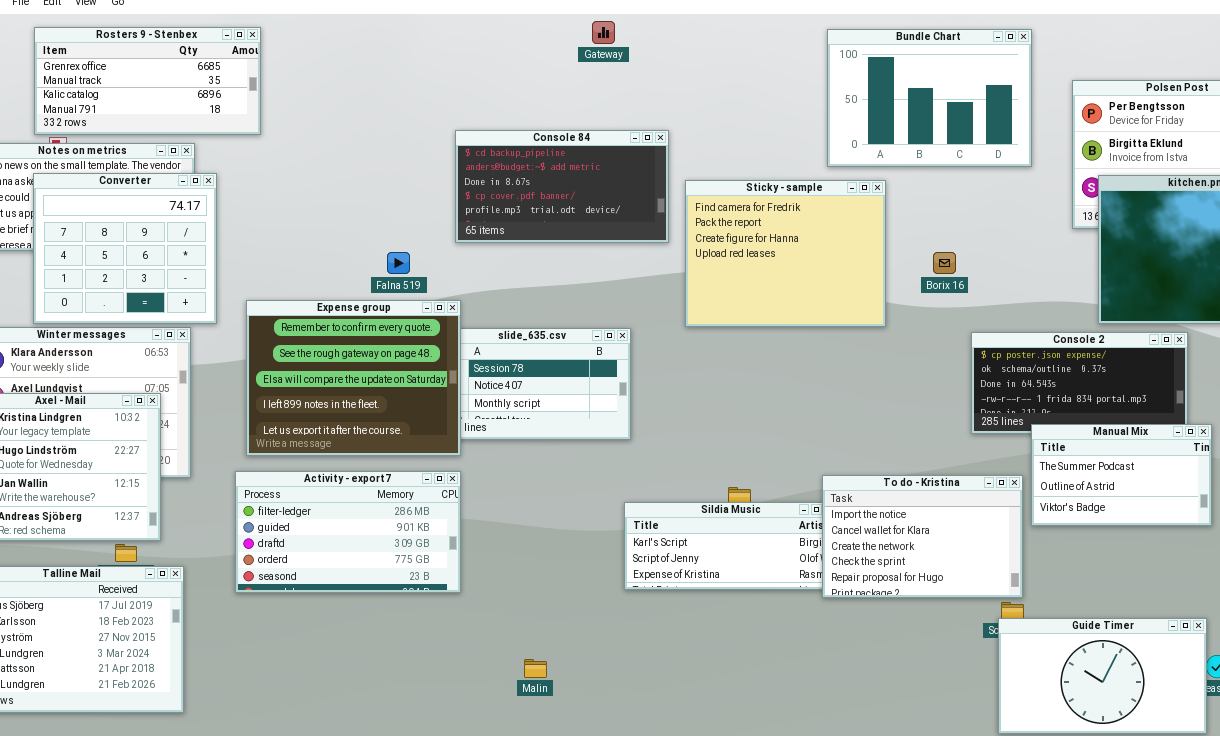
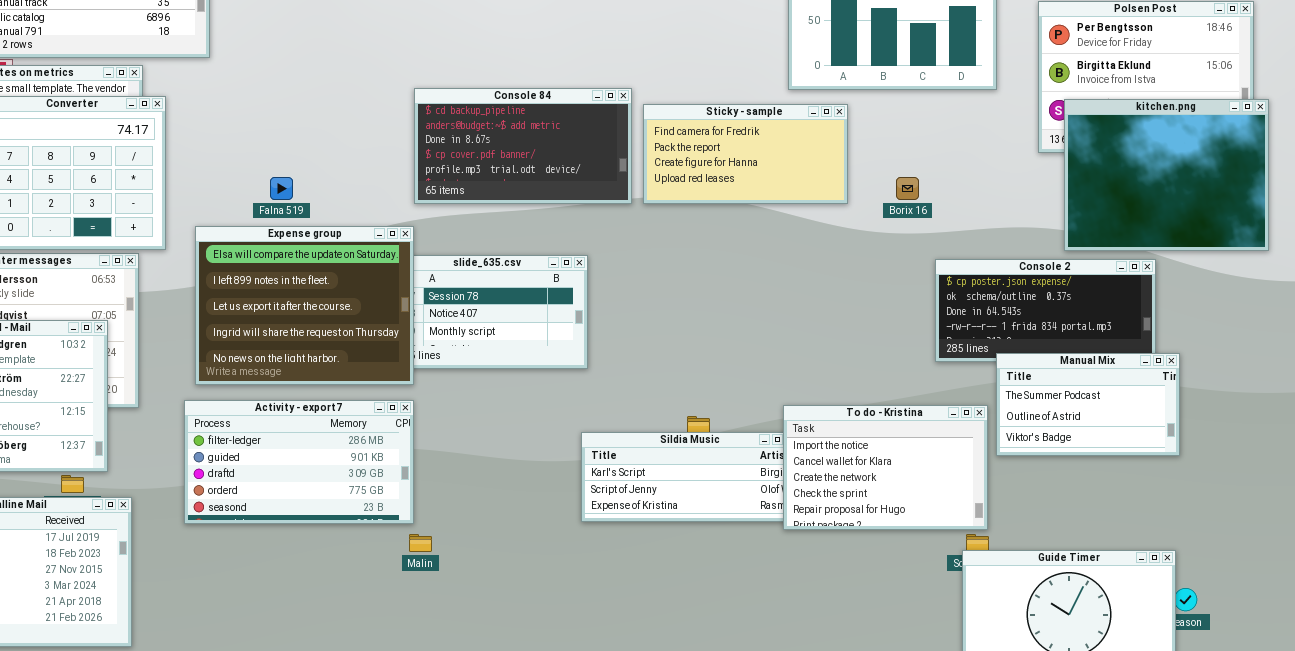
Console 84: [455,130,669,243] -> [414,88,632,204], moved
Sticky - sample: [685,180,886,327] -> [643,104,848,204], resized
Falna 519: [387,252,410,274] -> [270,177,293,200], moved
Expense group: [246,300,461,456] -> [195,226,414,385], scrolled down 2 rows
Malin: [524,659,547,678] -> [409,534,432,552], moved

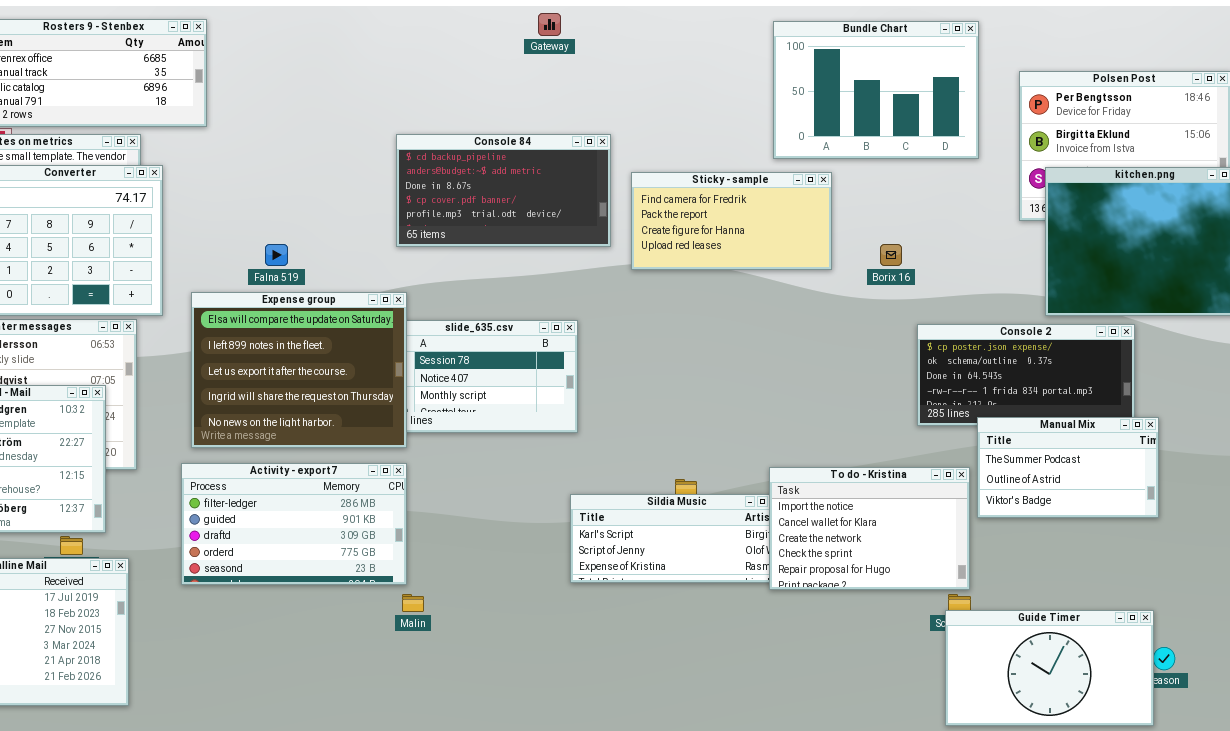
Console 84: [414,88,632,204] -> [396,134,611,247], moved

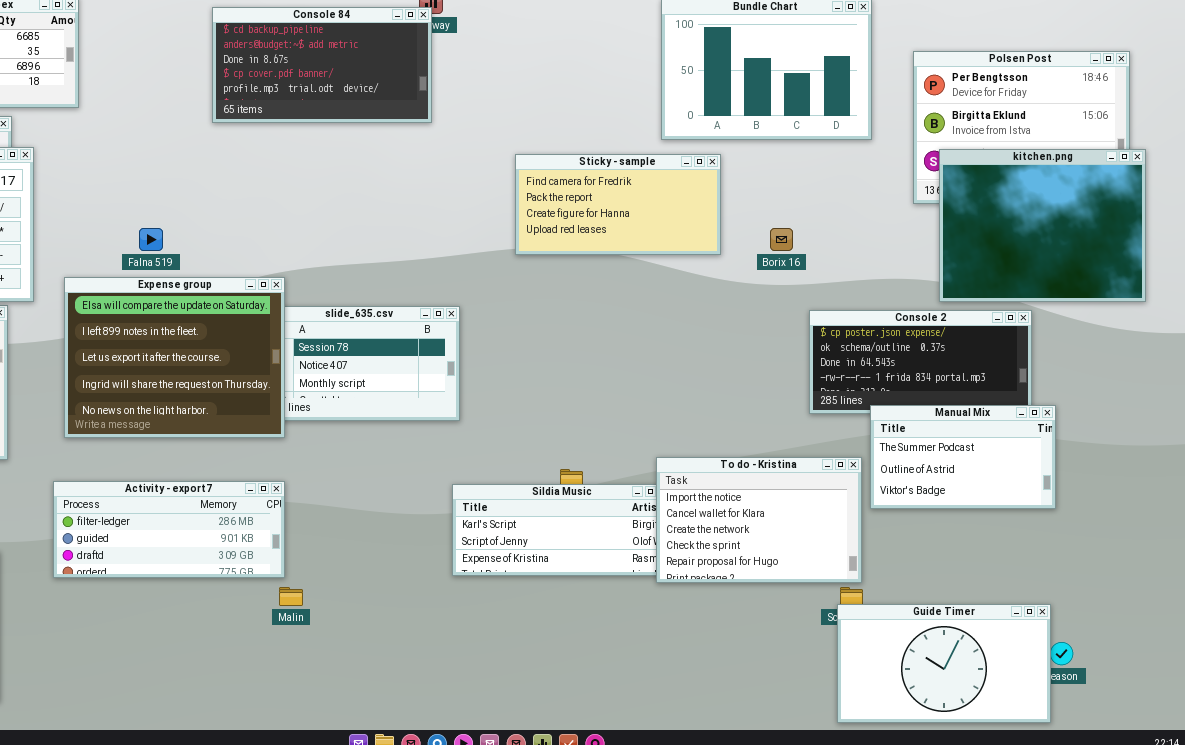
Console 84: [396,134,611,247] -> [212,7,432,123], moved
Activity - export7: [181,463,407,585] -> [53,481,285,578], resized

